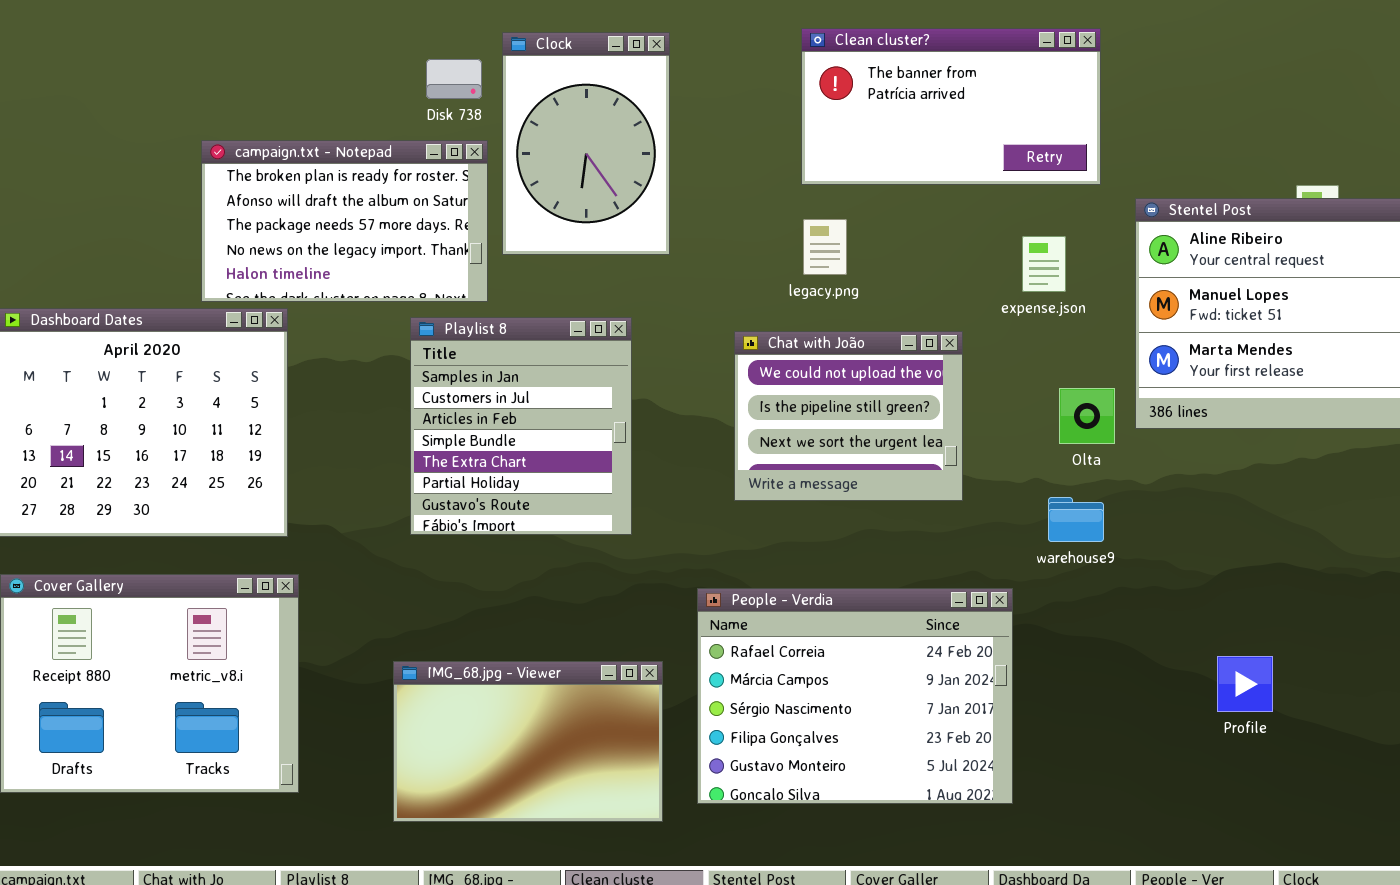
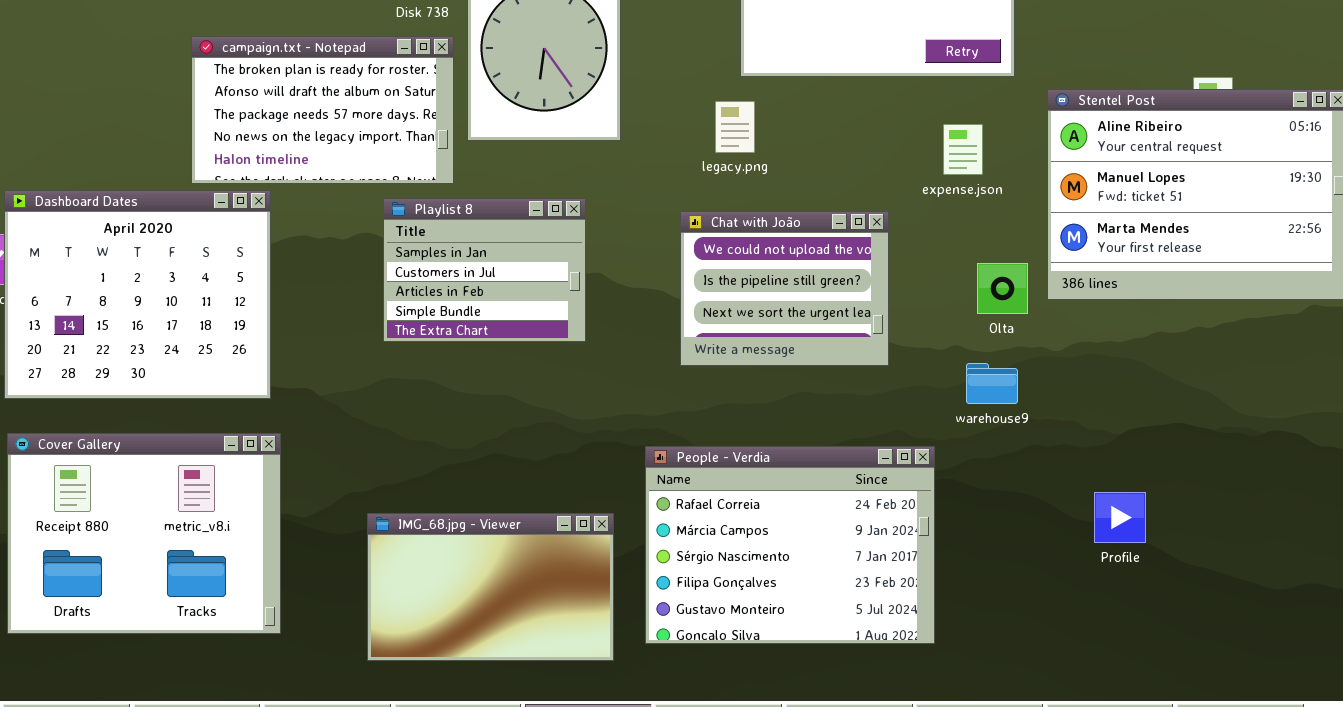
legacy.png: [803,219,847,275] -> [715,101,755,153], moved
Playlist 8: [410,317,632,535] -> [383,198,586,342], resized
Profile: [1217,656,1273,712] -> [1094,492,1146,543], moved

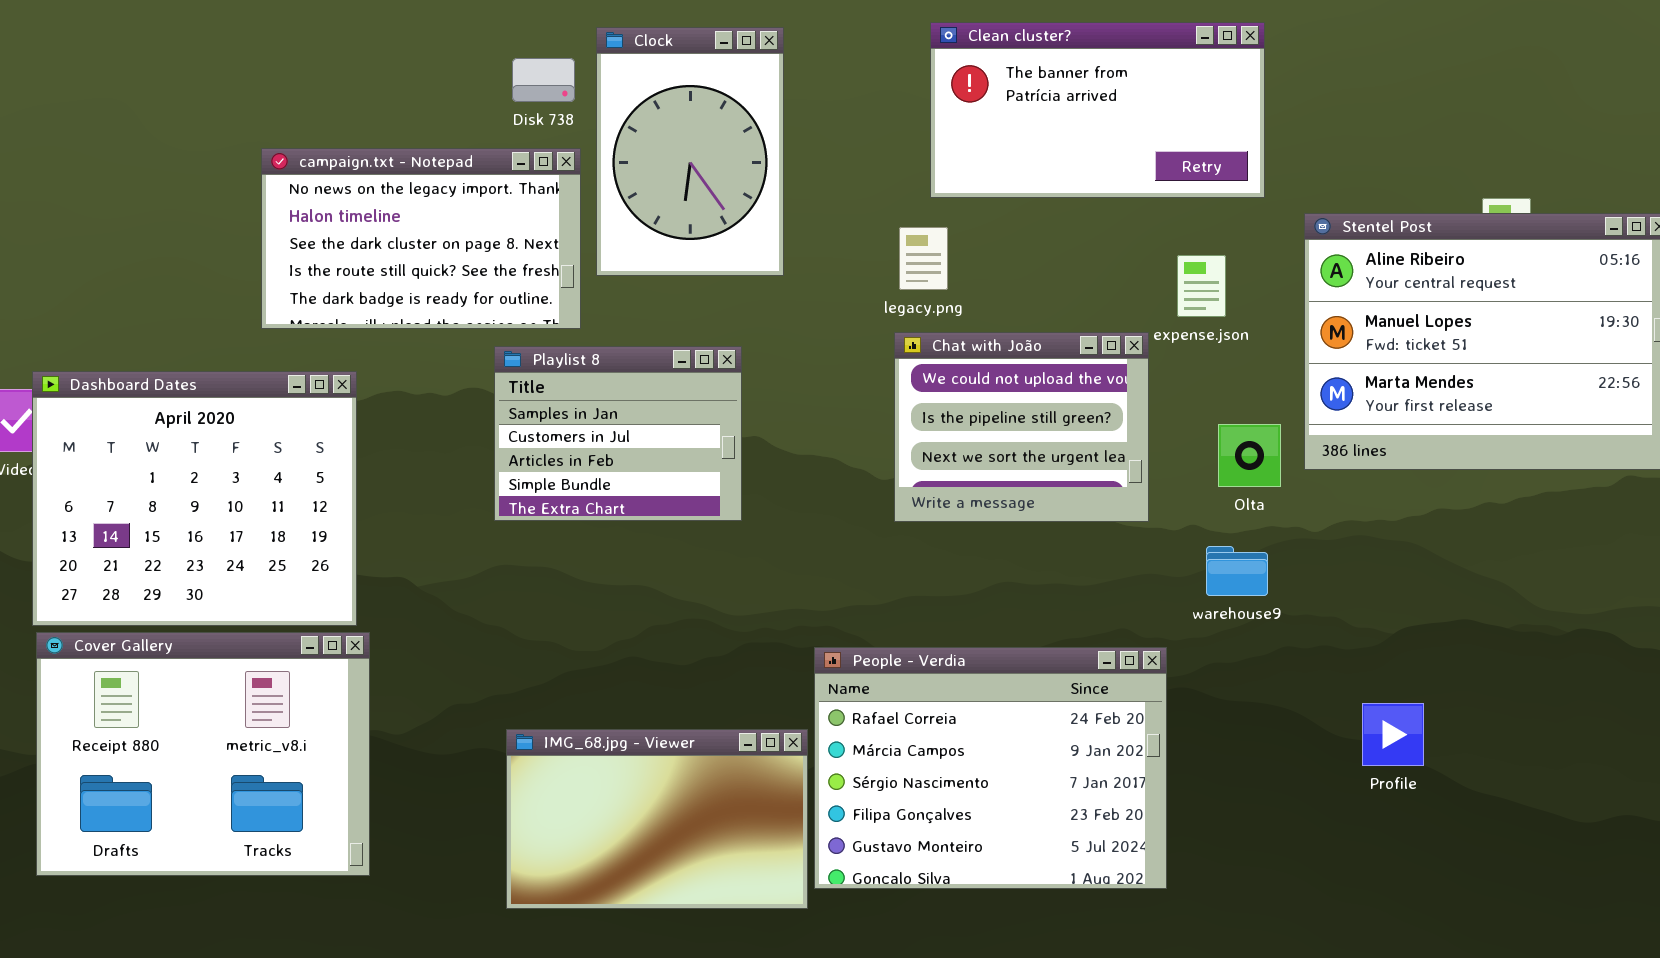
campaign.txt - Notepad: [191,36,454,184] -> [261,148,581,329], scrolled down 3 rows
Dashboard Dates: [4,190,271,399] -> [32,371,357,626], moved
Chat with João: [680,211,889,366] -> [894,332,1149,522], moved
IMG_68.jpg - Viewer: [367,513,614,661] -> [506,729,808,909], moved

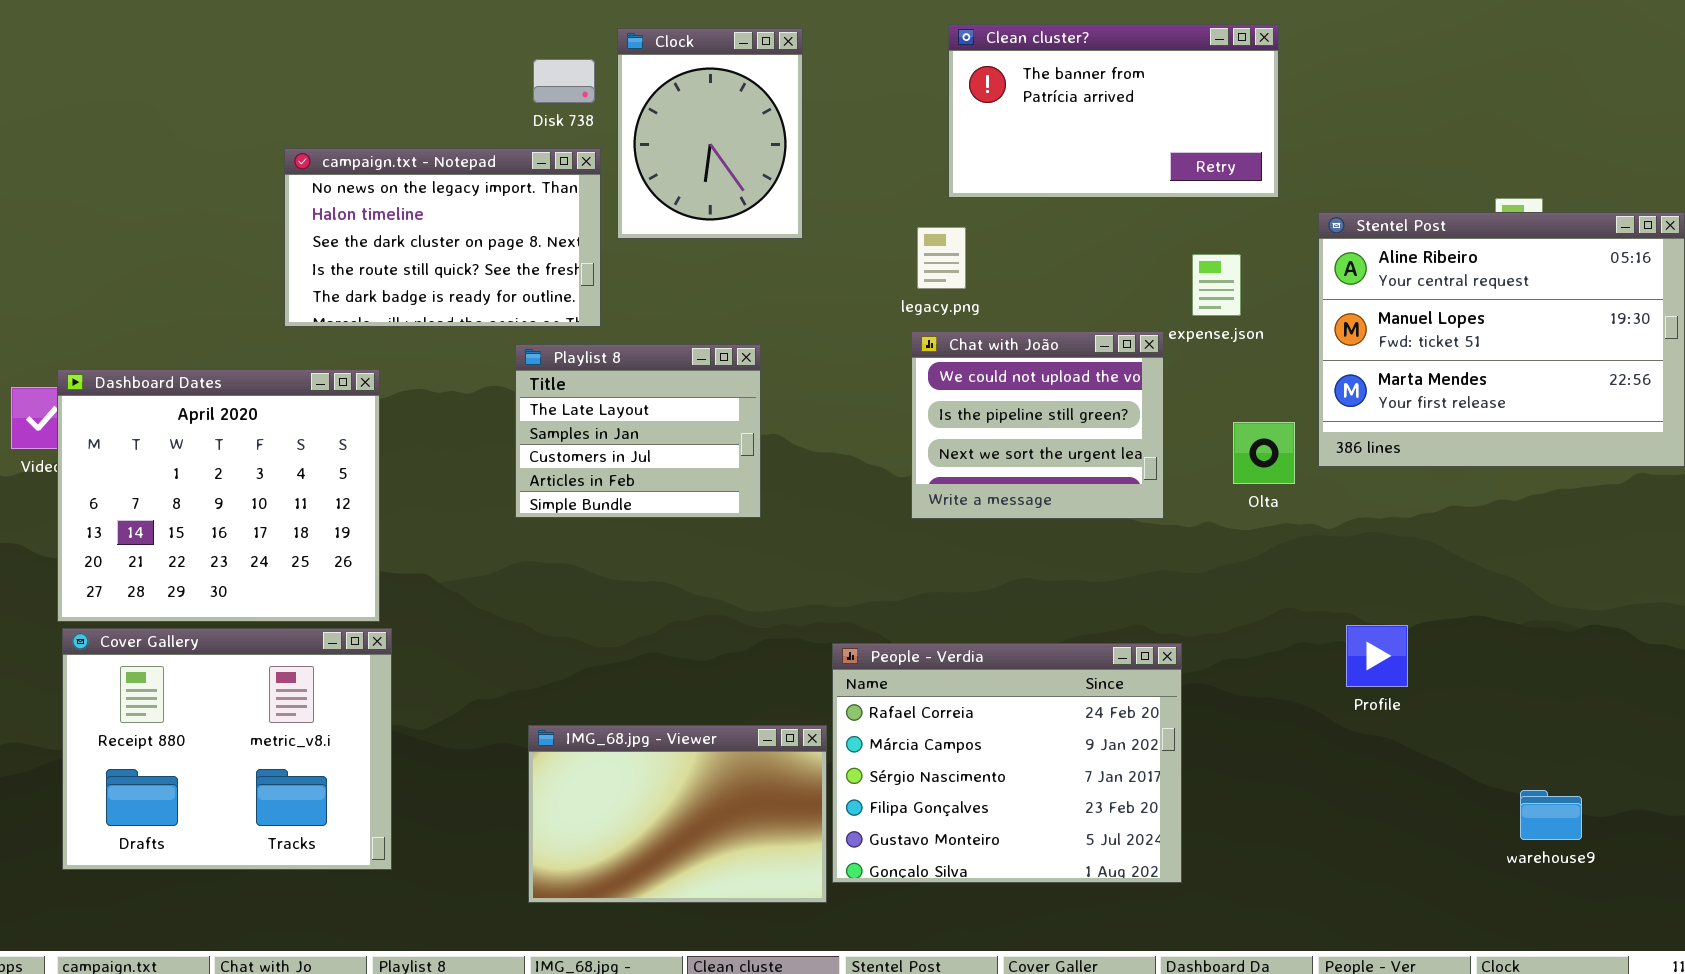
Clock: [596,27,784,276] -> [617,28,803,239], resized
Playlist 8: [494,346,742,521] -> [515,344,761,518], scrolled up 1 row
warehouse9: [1206,546,1268,596] -> [1520,790,1582,840], moved
Profile: [1362,703,1424,766] -> [1346,625,1408,687], moved

